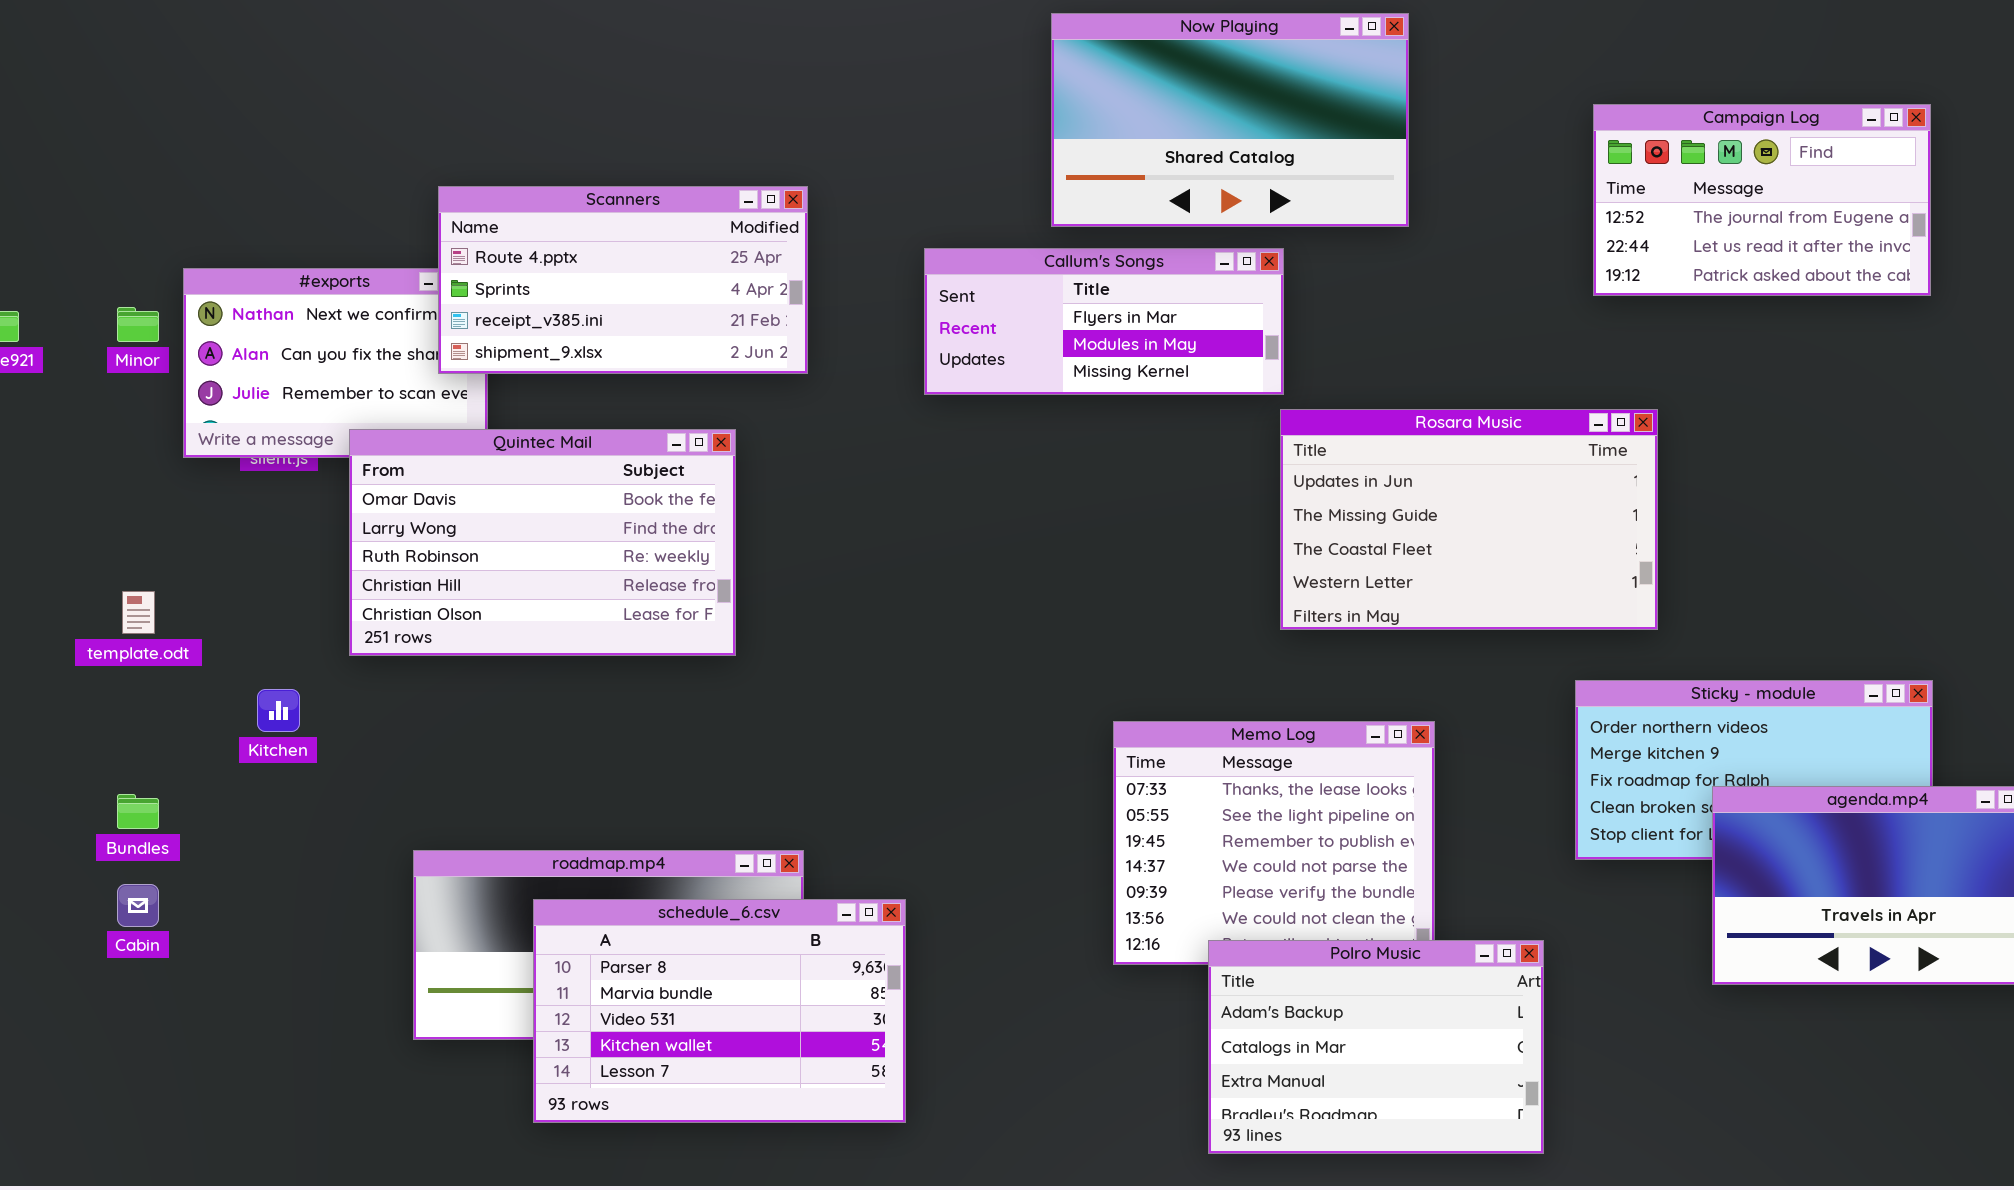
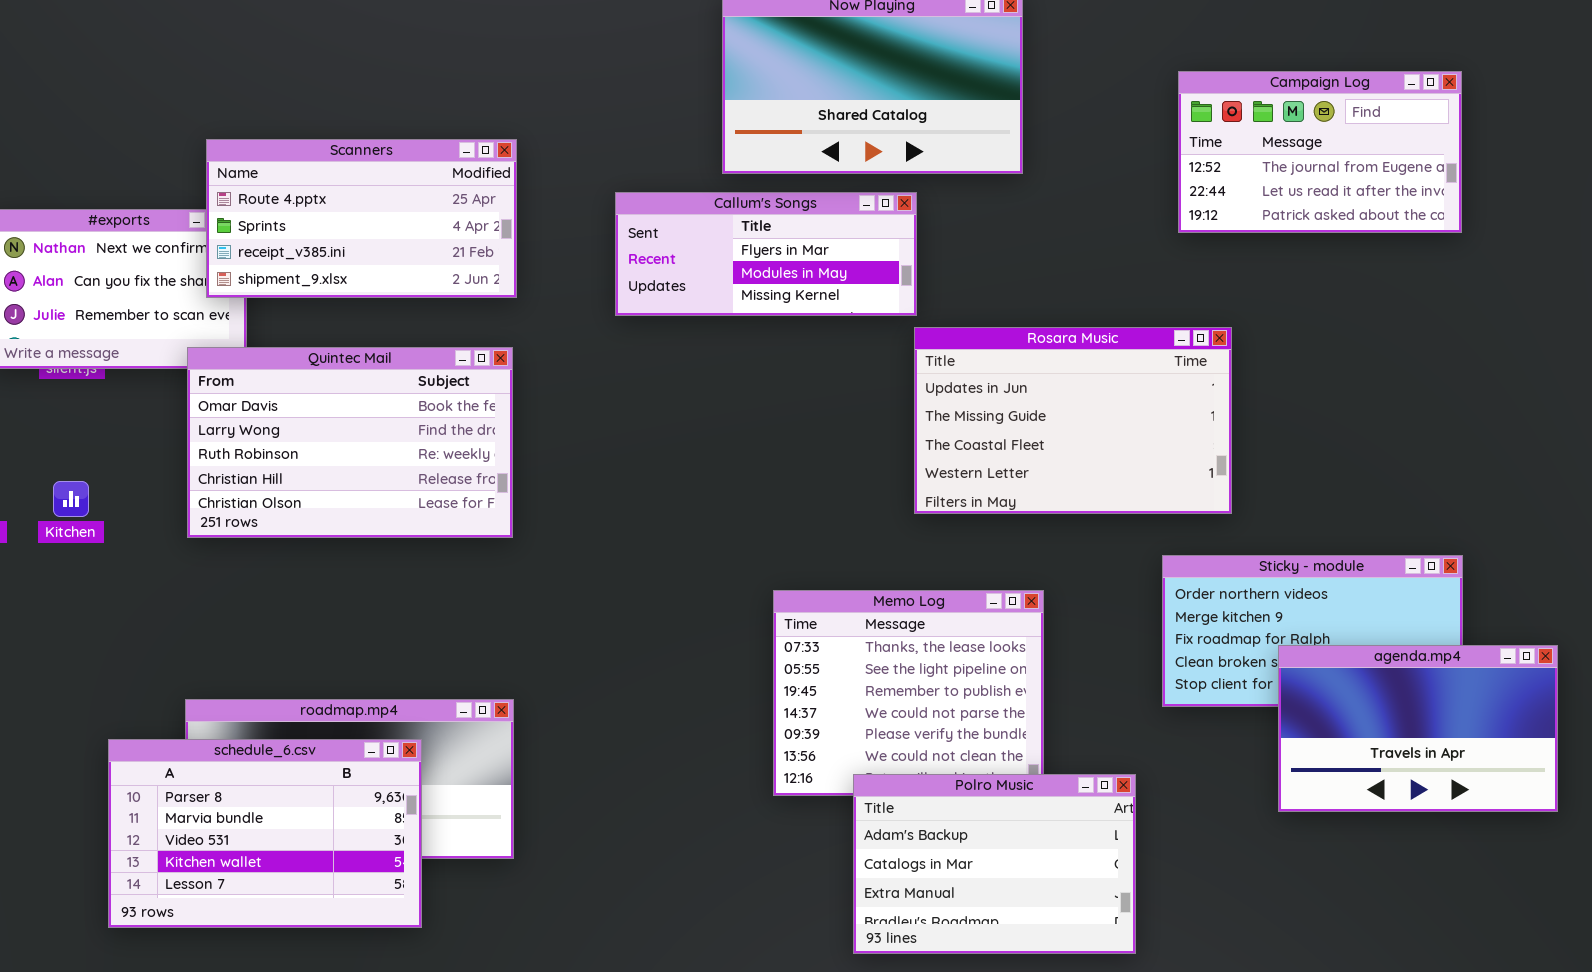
Quintec Mail: [349,429,736,656] -> [187,347,513,538], moved
Kitchen: [257,689,300,732] -> [53,481,89,517], moved
schedule_6.csv: [533,899,906,1123] -> [108,739,422,928], moved

